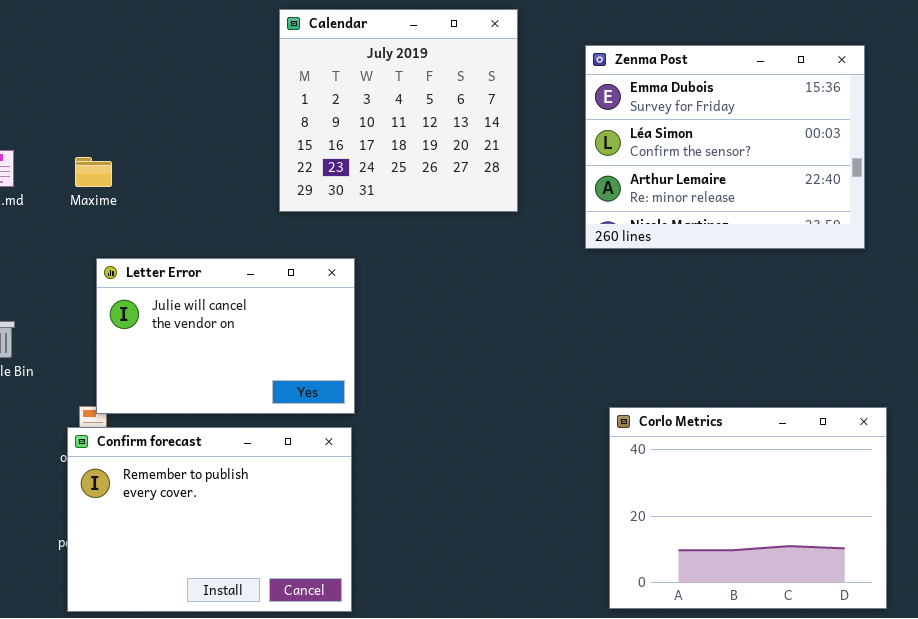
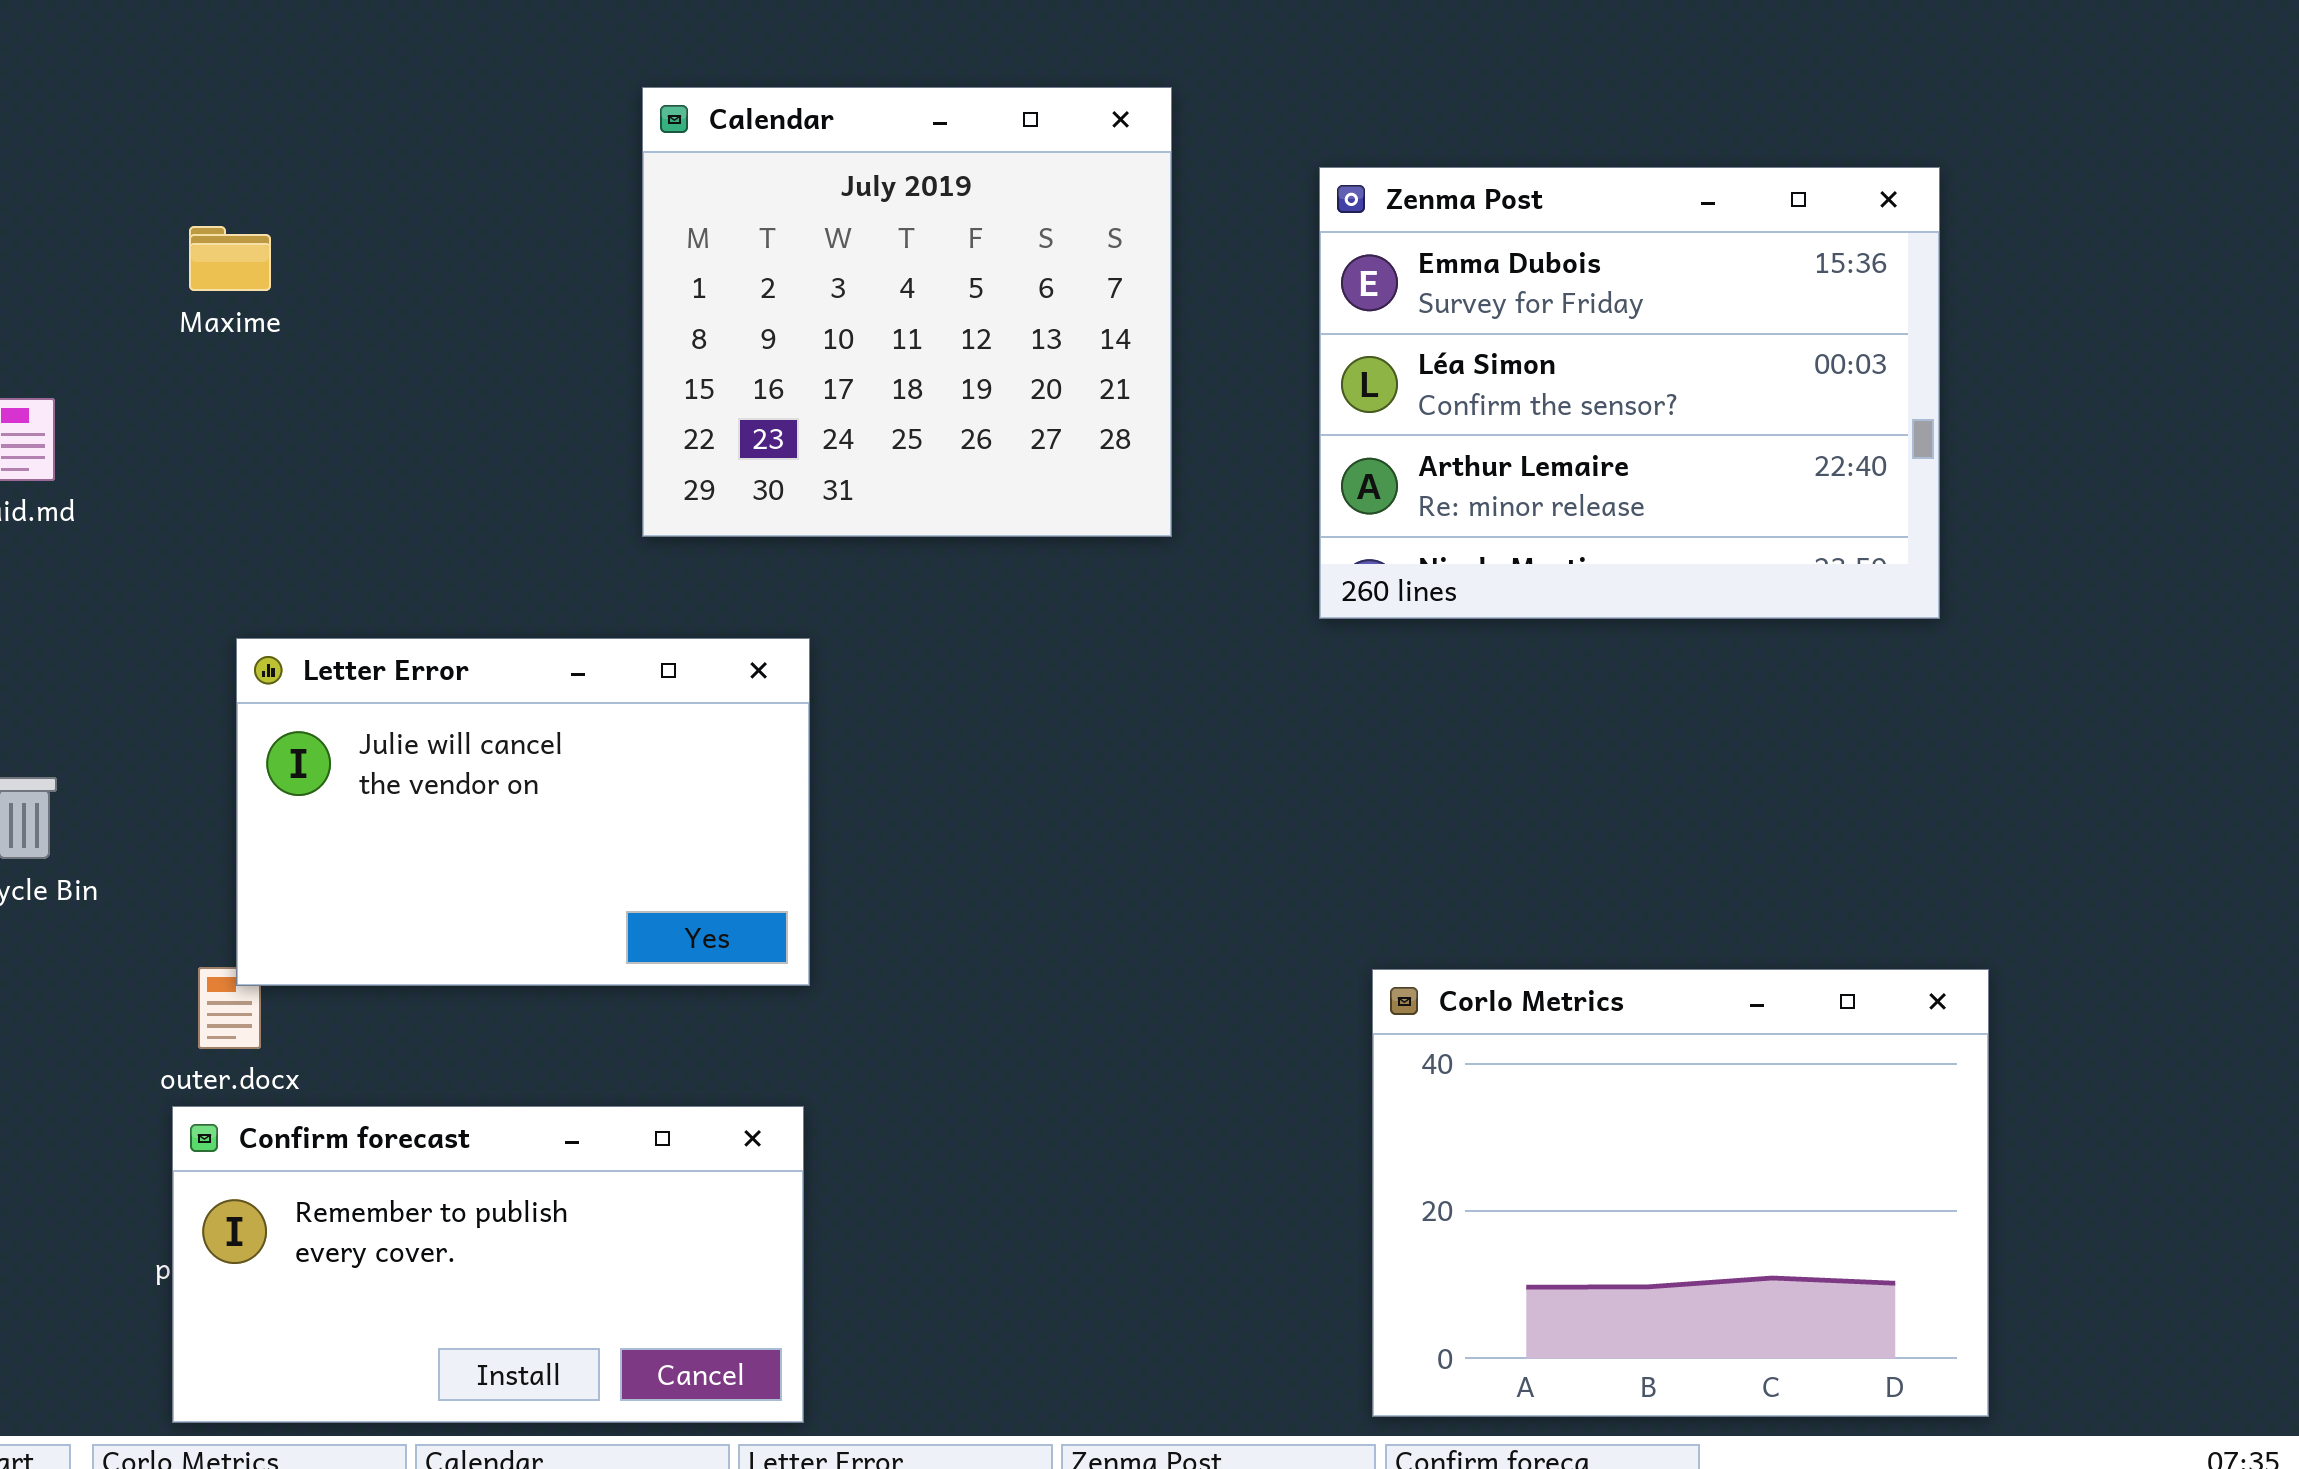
Maxime: [75,157,112,187] -> [189,226,271,291], moved
Confirm forecast: [67,427,352,612] -> [172,1106,804,1423], resized

